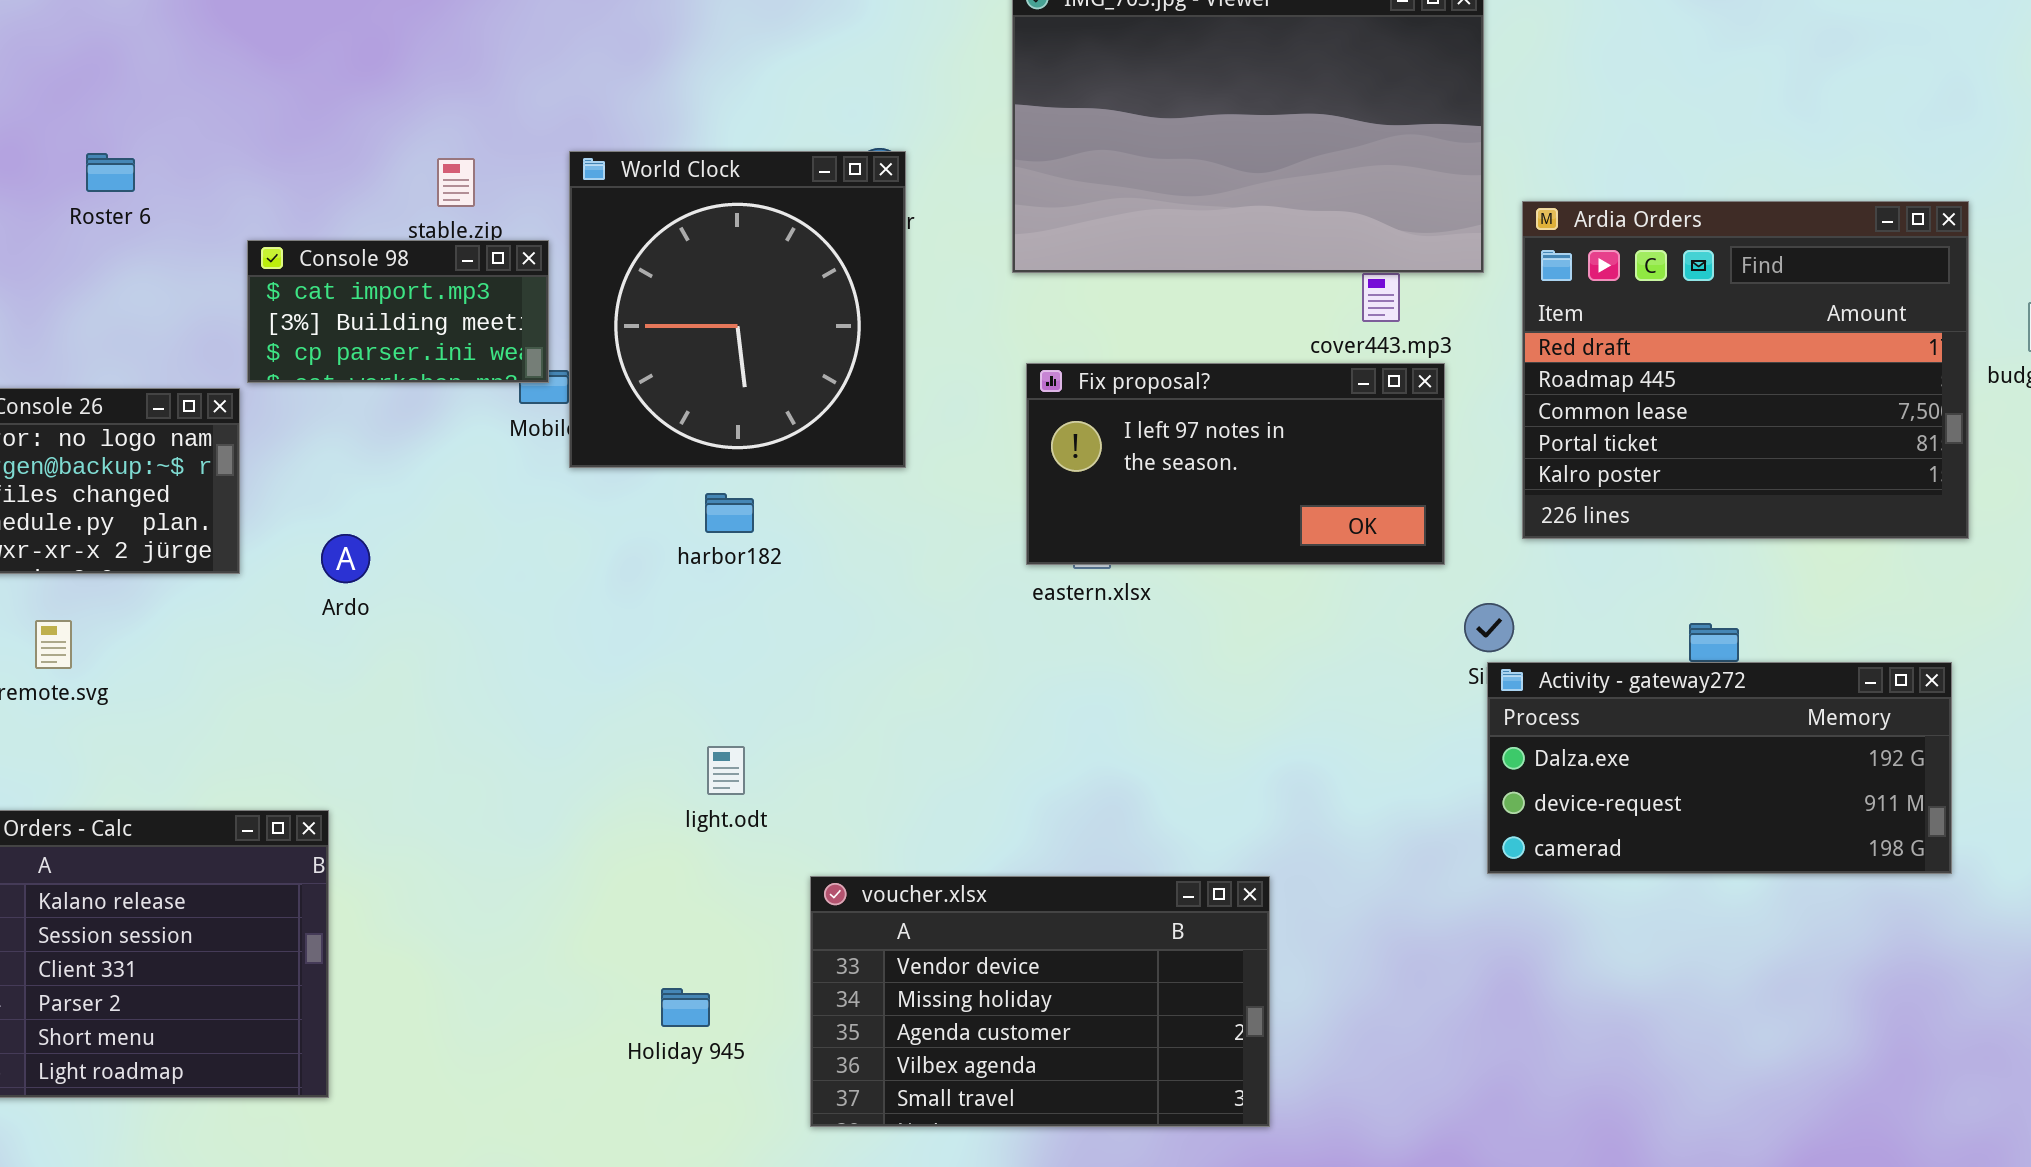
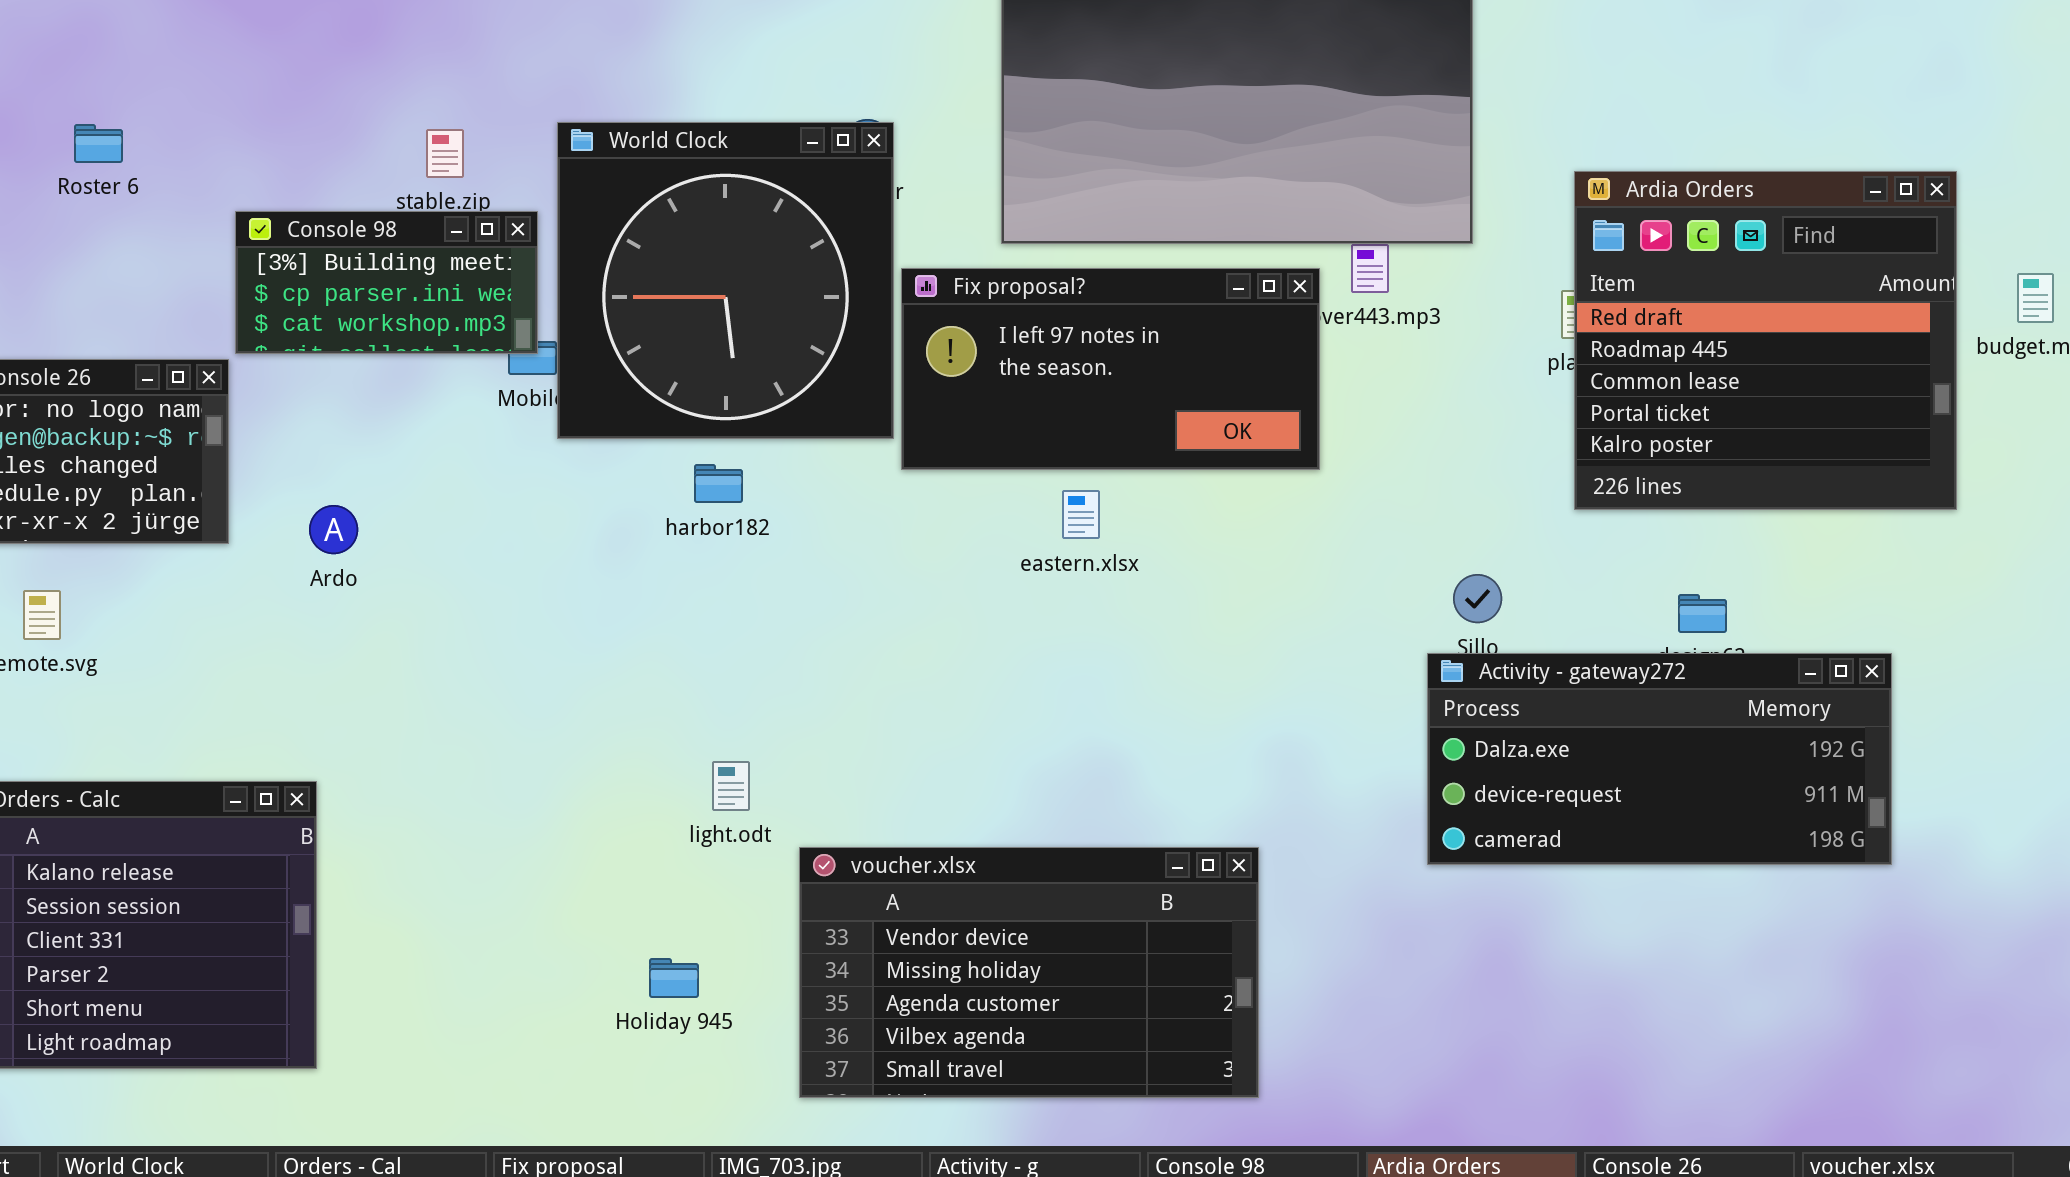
Ardia Orders: [1522,201,1969,539] -> [1574,171,1957,510], resized
Console 98: [247,240,549,383] -> [235,211,538,354], scrolled down 1 row
Fix proposal?: [1026,363,1445,565] -> [901,268,1320,470], moved
Activity - gateway272: [1487,662,1952,874] -> [1427,653,1892,865], moved
light.odt: [707,746,745,795] -> [712,761,750,811], moved

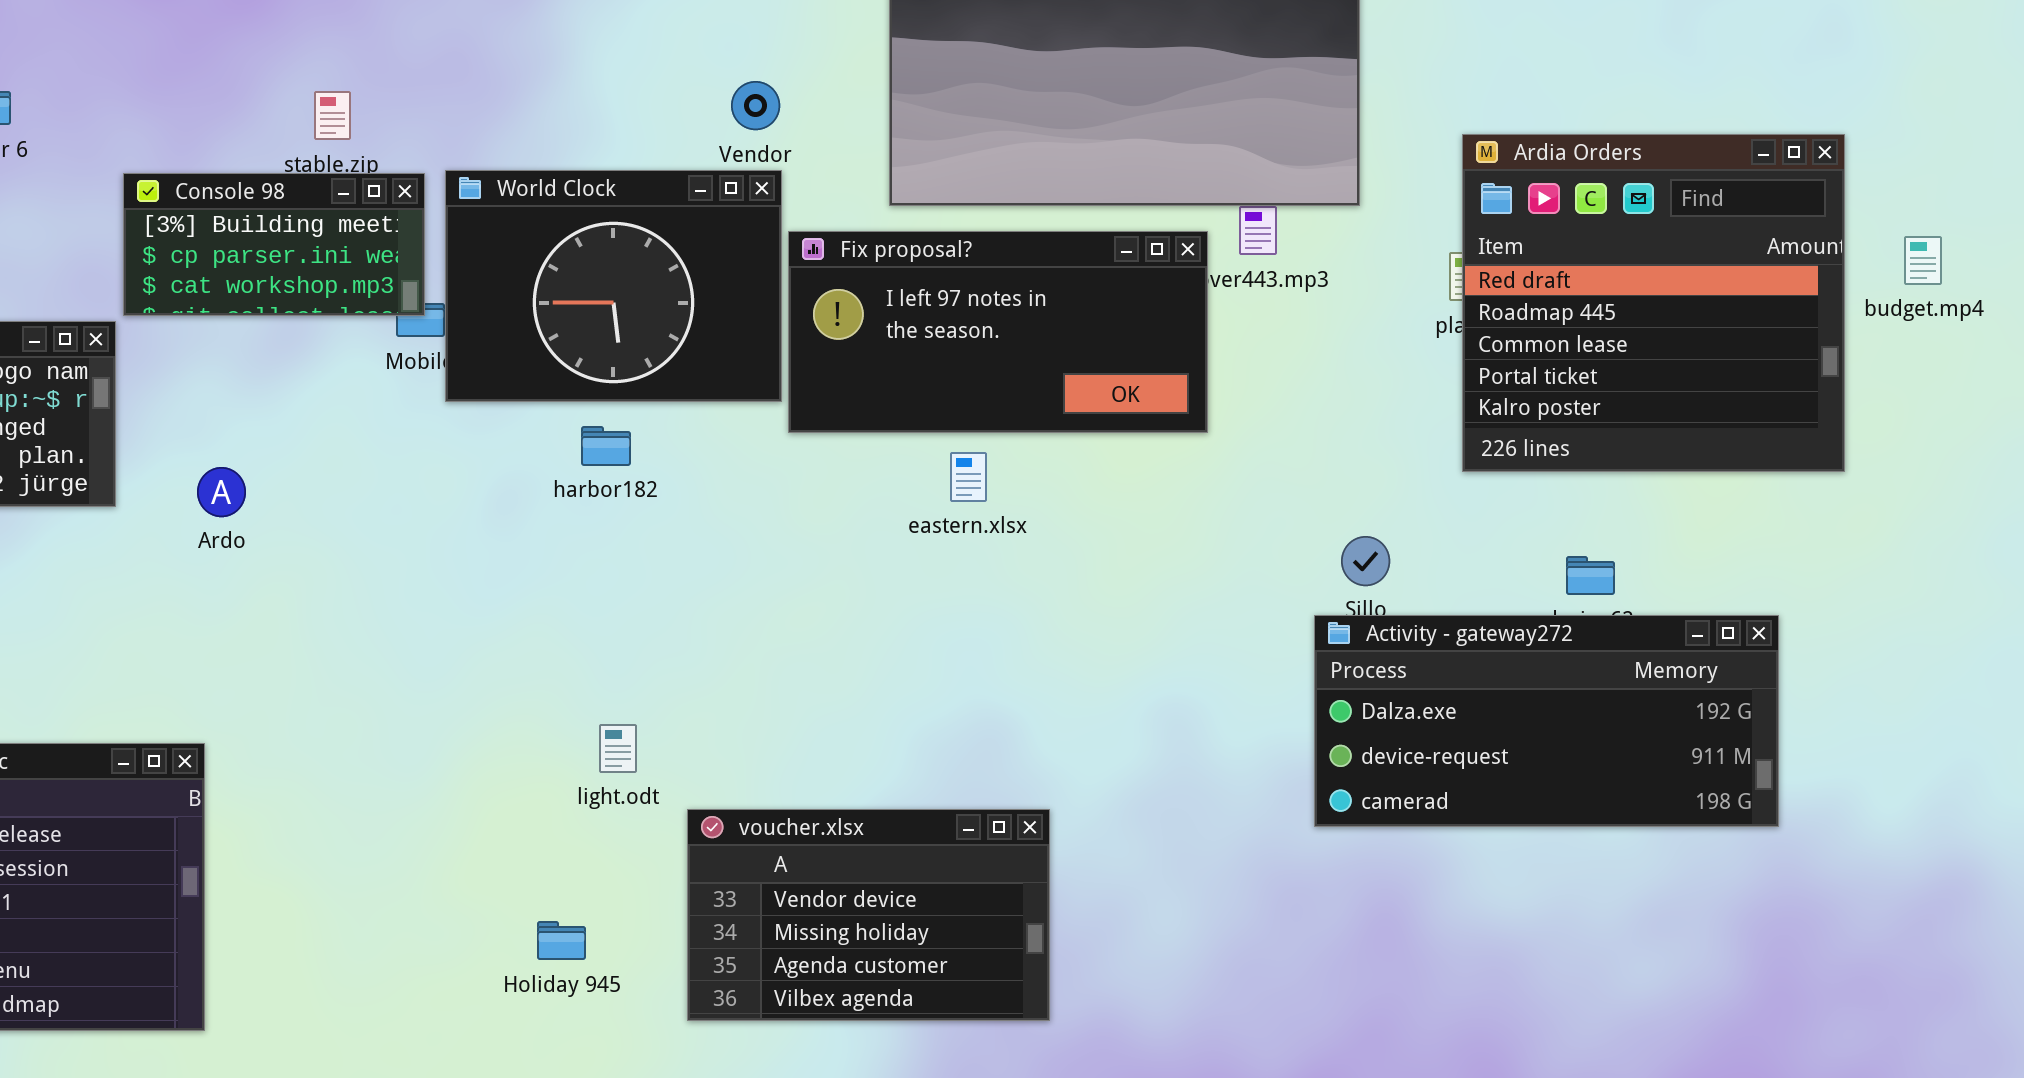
World Clock: [557,122,894,439] -> [445,170,782,402], resized
voucher.xlsx: [799,847,1259,1098] -> [687,809,1050,1021], resized

